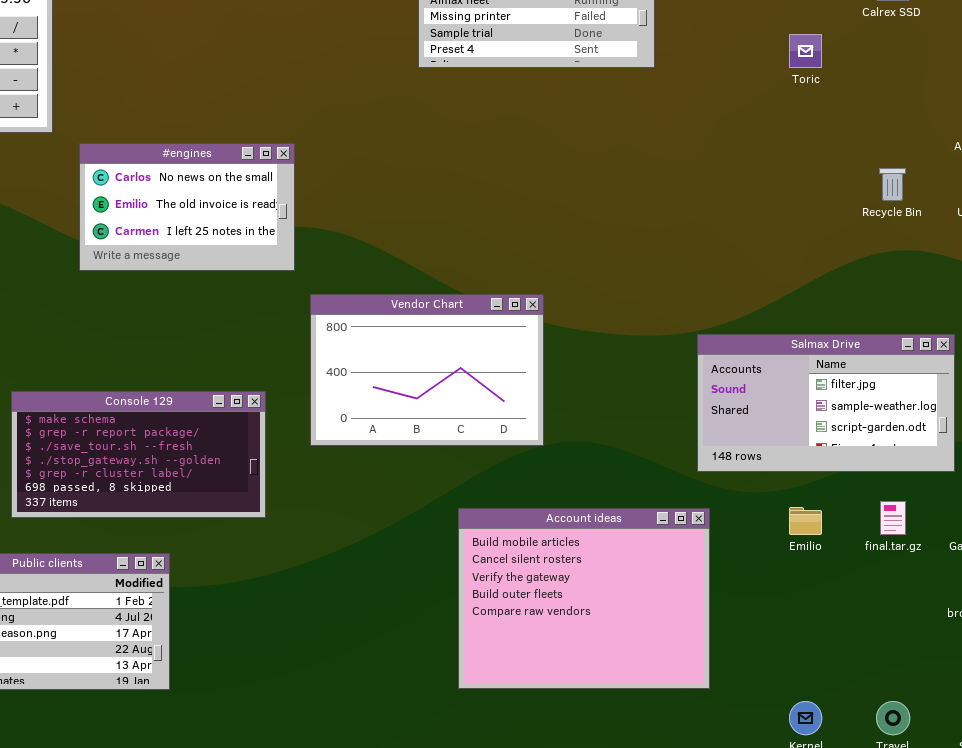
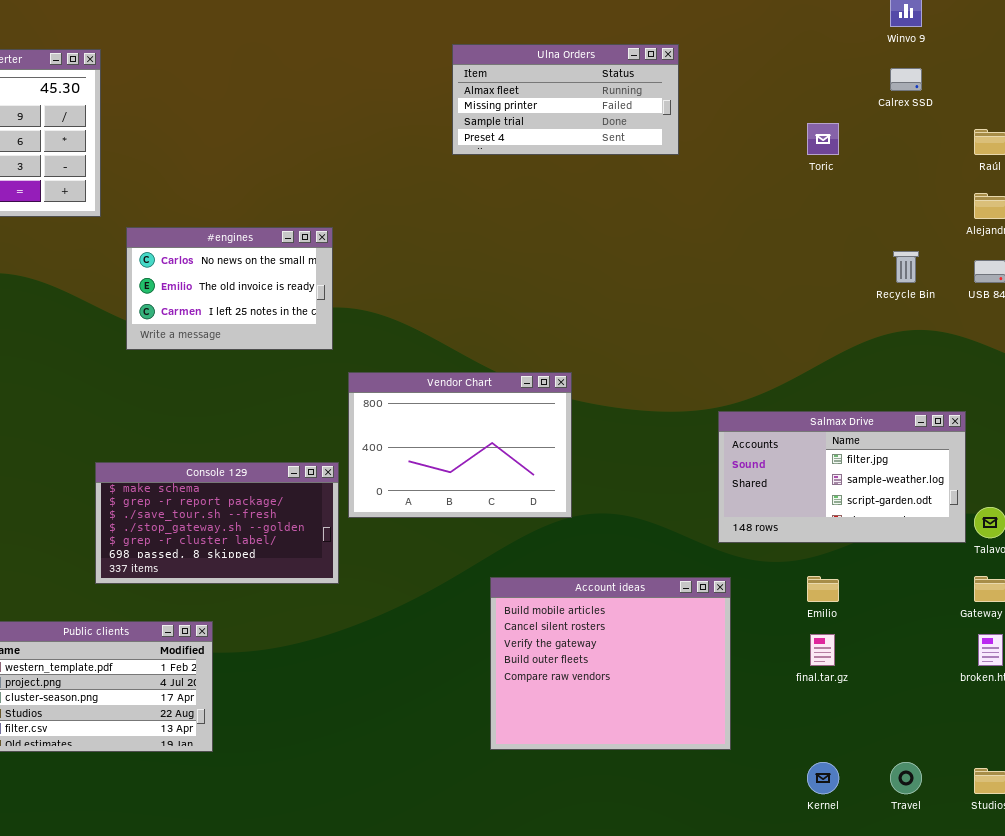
Console 129: [11,391,266,518] -> [95,462,339,584], moved
final.tar.gz: [880,501,906,535] -> [810,634,835,666], moved

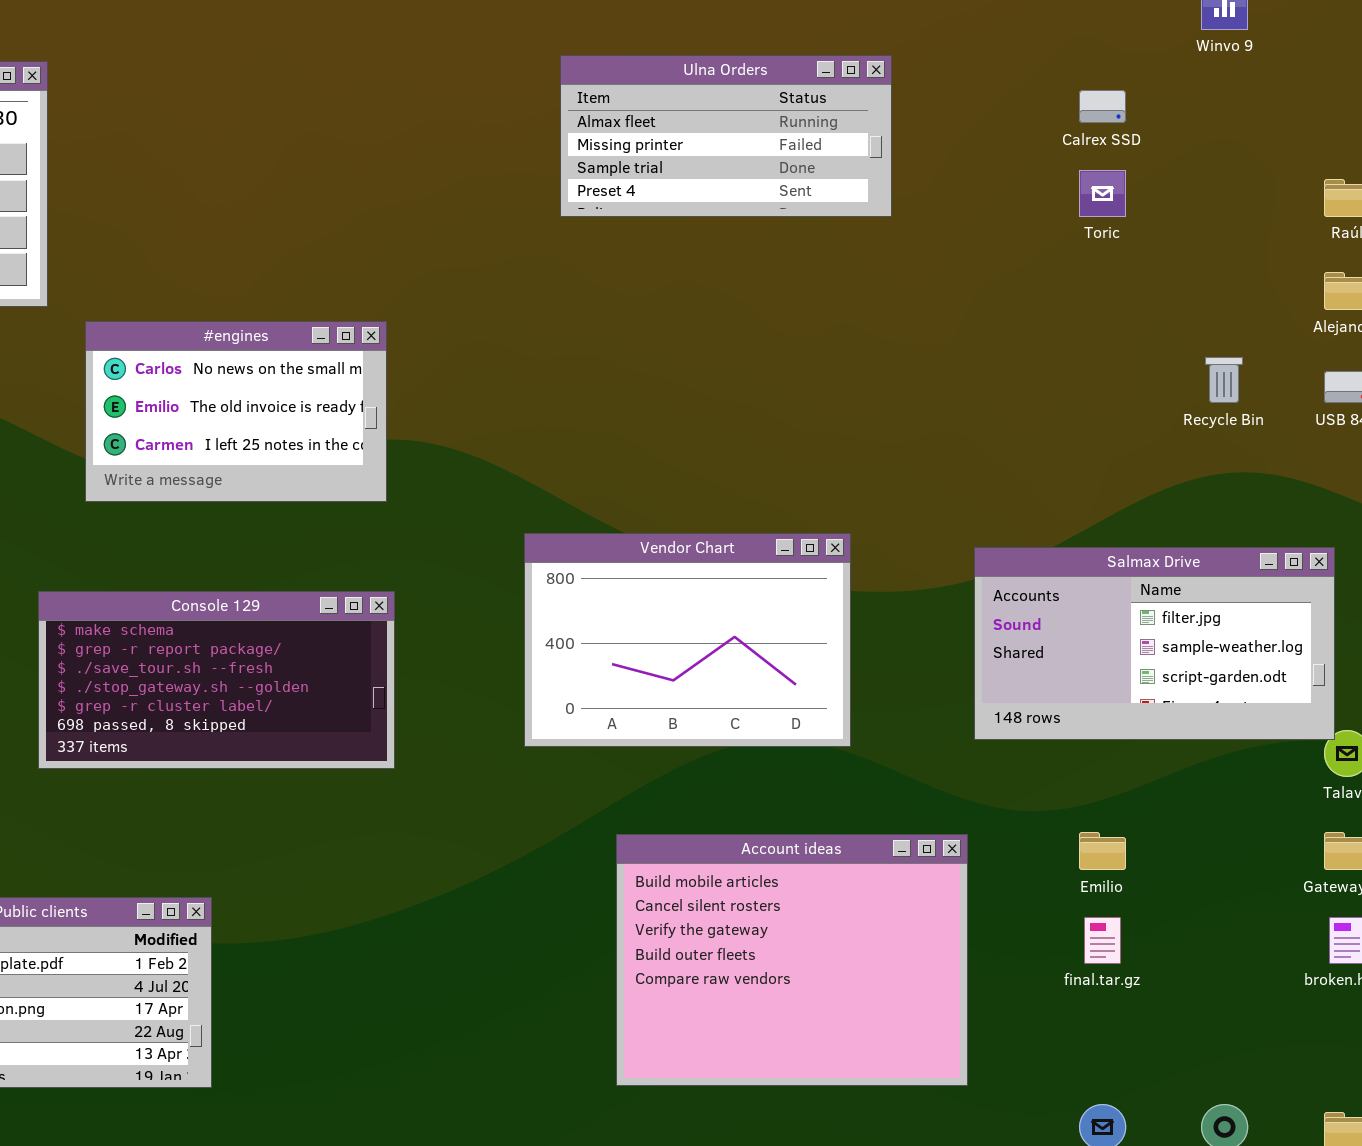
Calrex SSD: [890,68,922,91] -> [1079,90,1126,123], moved
Vendor Chart: [348,372,572,518] -> [524,533,851,747], moved
Salmax Drive: [718,411,966,543] -> [974,547,1335,740], moved
Console 129: [95,462,339,584] -> [38,591,395,769], moved

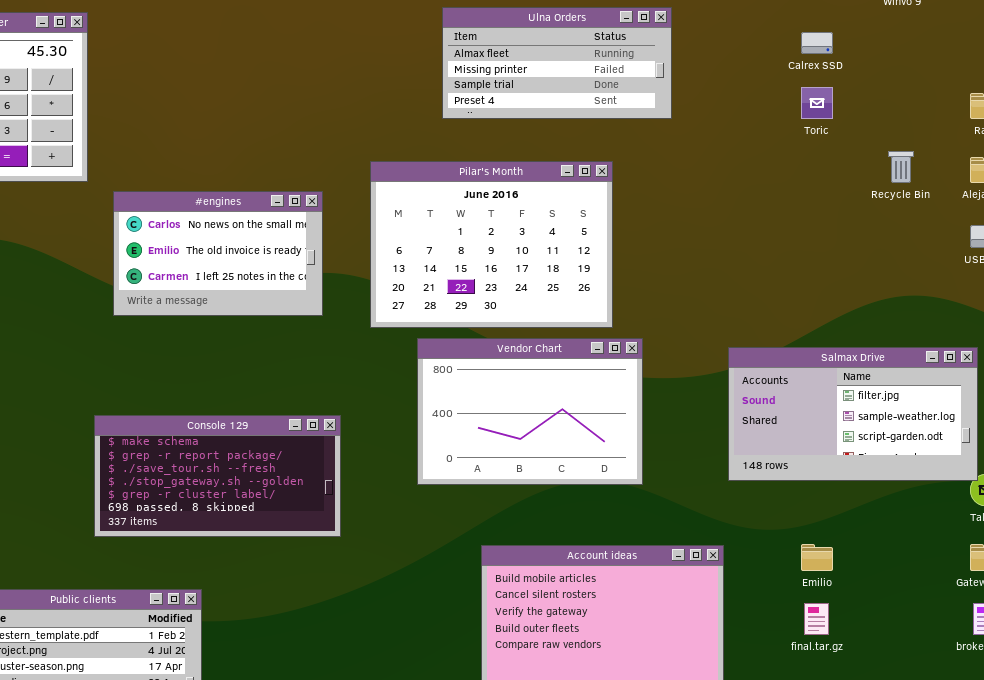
Pilar's Month: none -> [370,161,613,328], opened
Recycle Bin: [1205,357,1243,403] -> [888,151,914,183], moved
Console 129: [38,591,395,769] -> [94,415,341,537], moved

